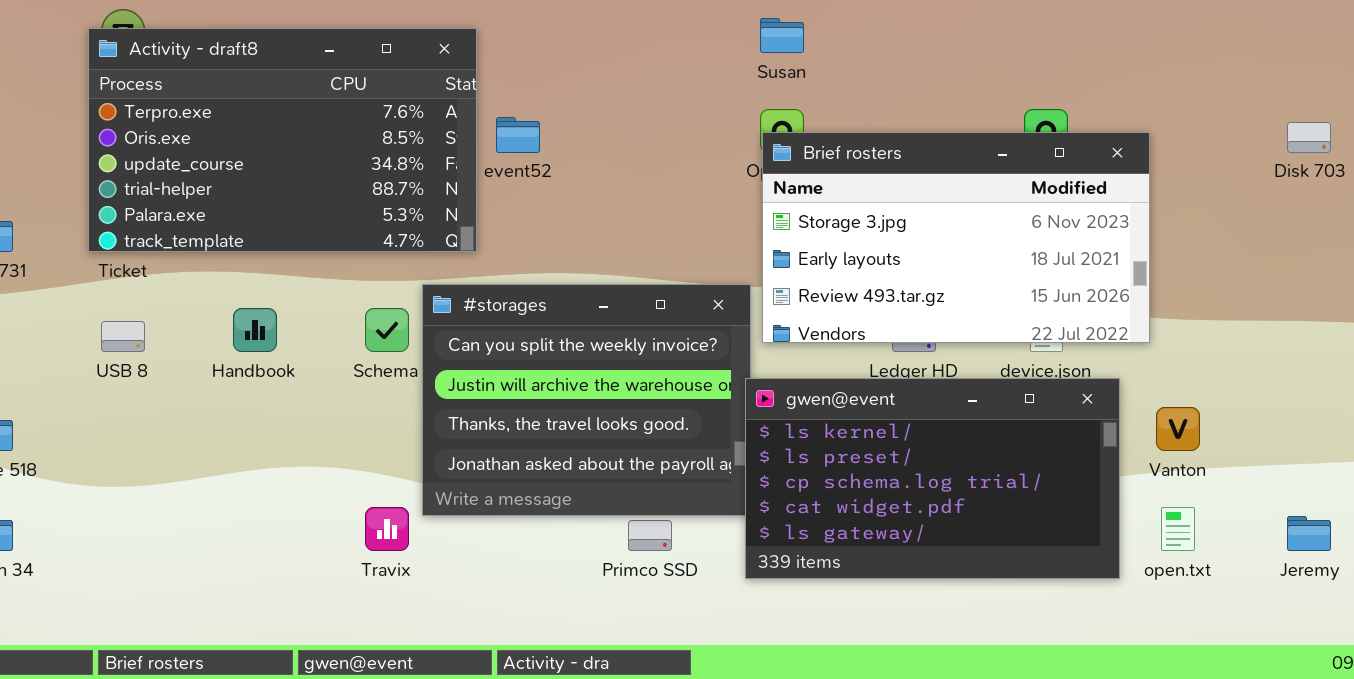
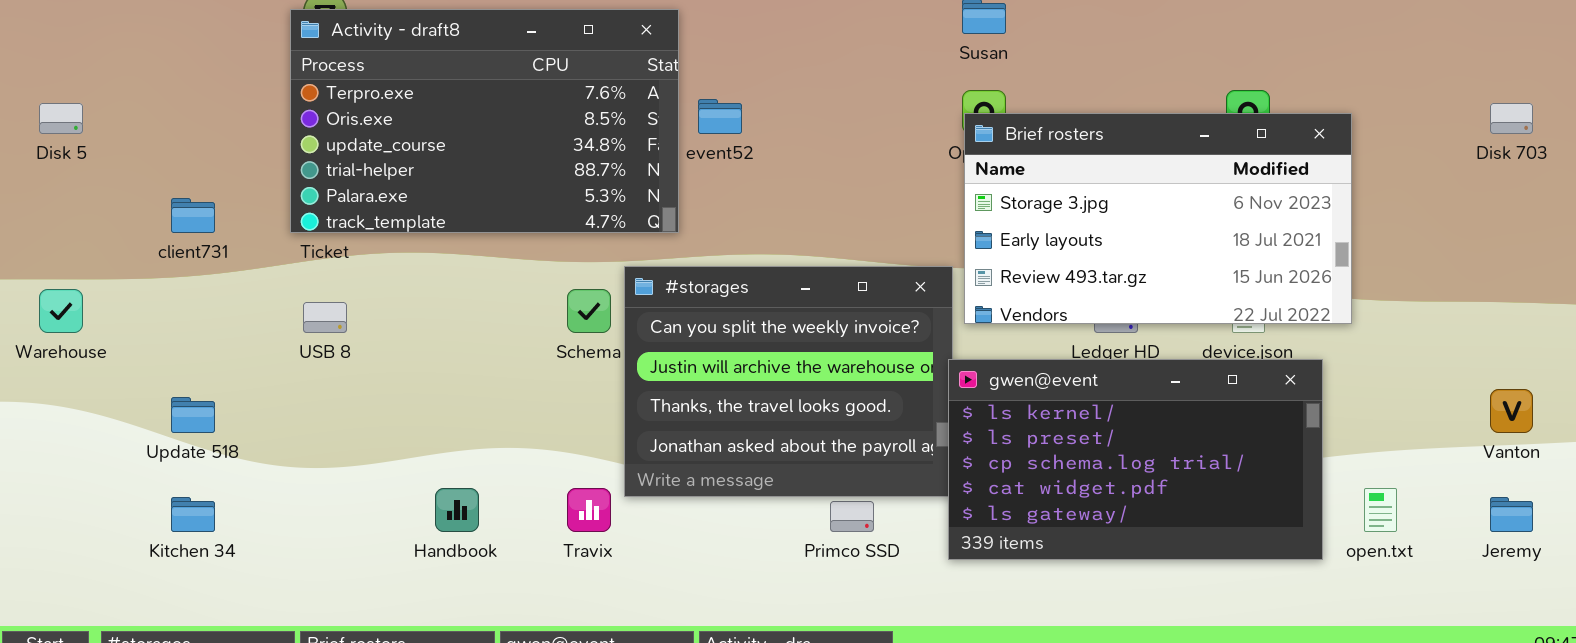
Handbook: [233,308,277,352] -> [435,488,479,532], moved
Vanton: [1156,407,1200,451] -> [1490,389,1533,433], moved

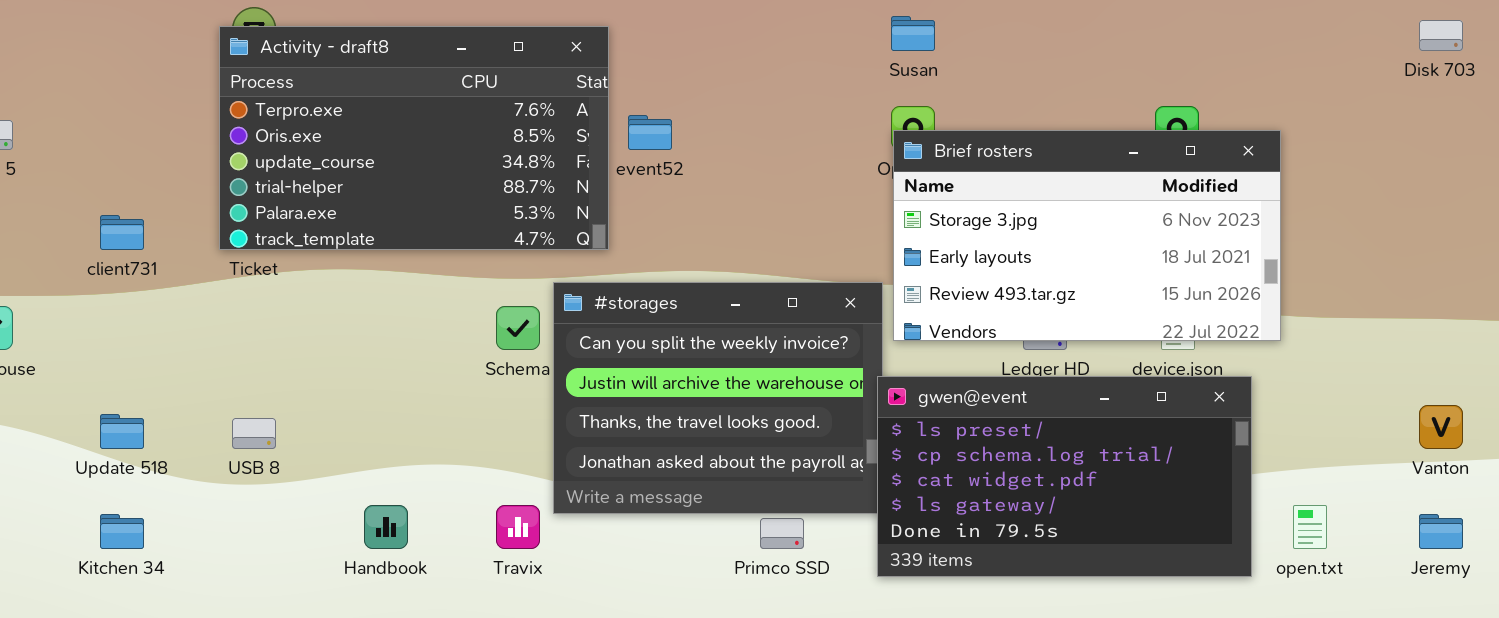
Disk 703: [1490,103,1533,134] -> [1419,20,1463,51], moved
USB 8: [303,302,347,333] -> [232,418,276,449], moved
gwen@event: [948,359,1323,560] -> [877,376,1252,577], scrolled down 1 row

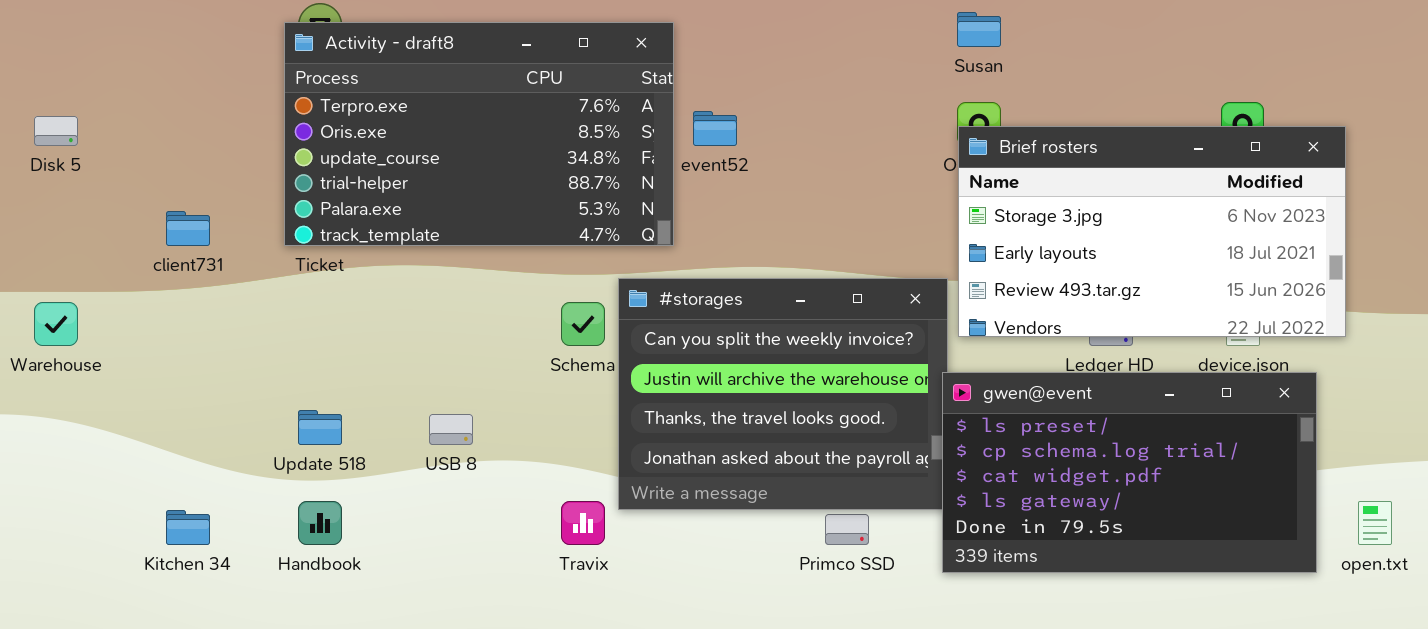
Update 518: [100,414,144,449] -> [298,410,342,445], moved
USB 8: [232,418,276,449] -> [429,414,473,445], moved
Handbook: [364,505,408,549] -> [298,501,342,545], moved

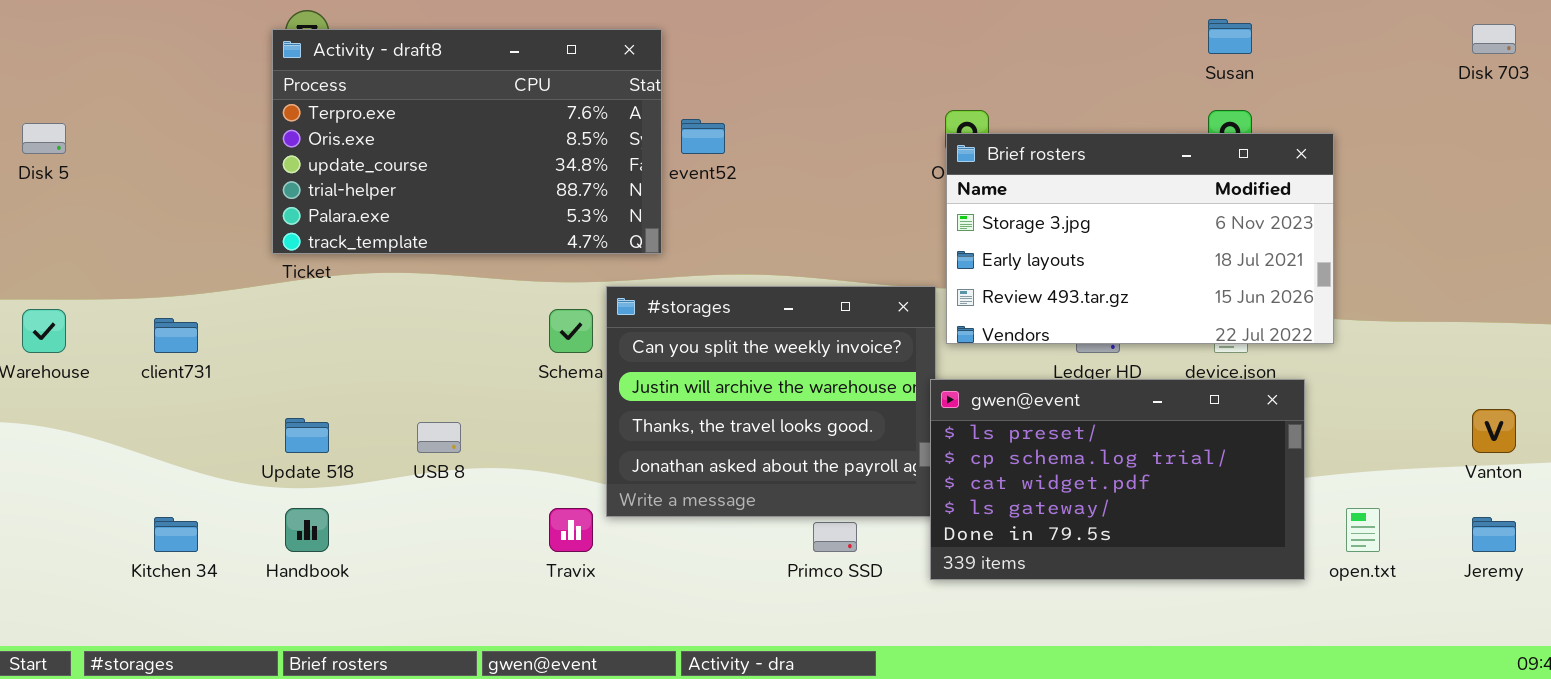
Susan: [957,12,1001,47] -> [1208,19,1252,54], moved
client731: [166,211,210,246] -> [154,318,198,353], moved

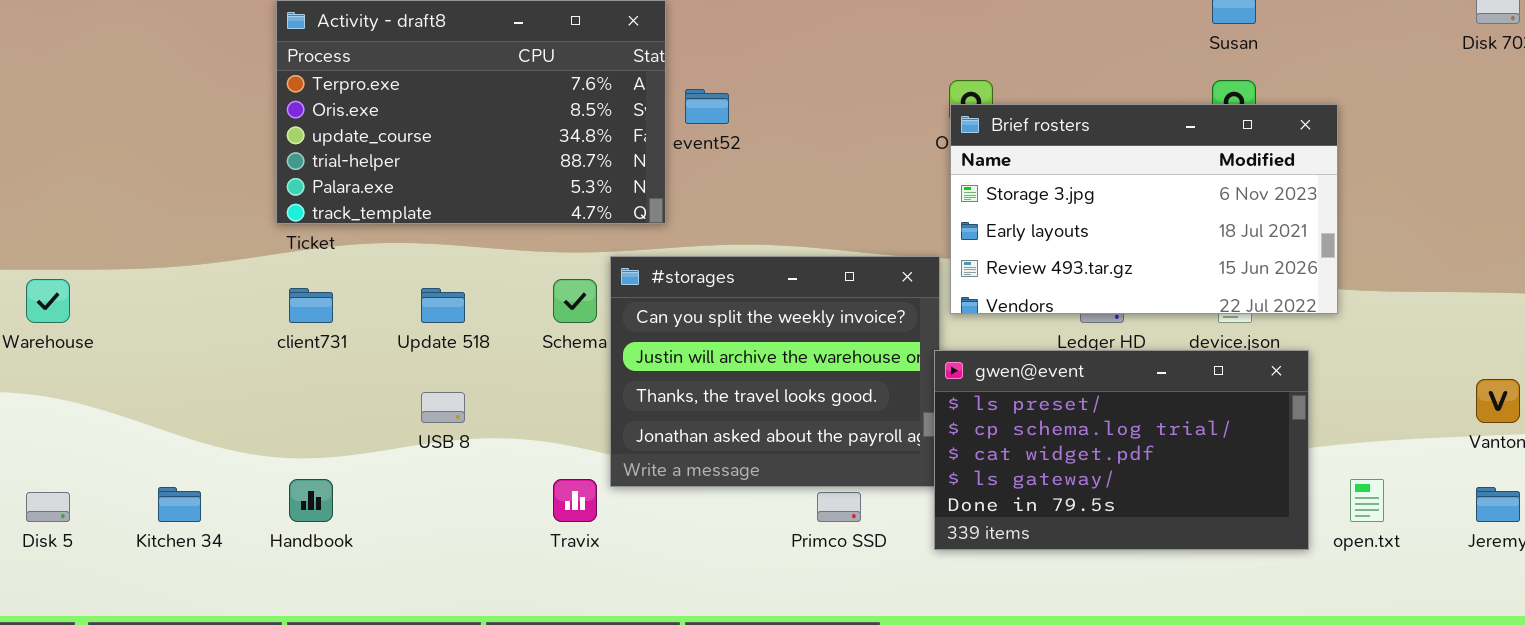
Disk 5: [22,123,66,154] -> [26,492,70,522], moved
client731: [154,318,198,353] -> [289,288,333,323], moved
Update 518: [285,418,329,453] -> [421,288,465,323], moved

